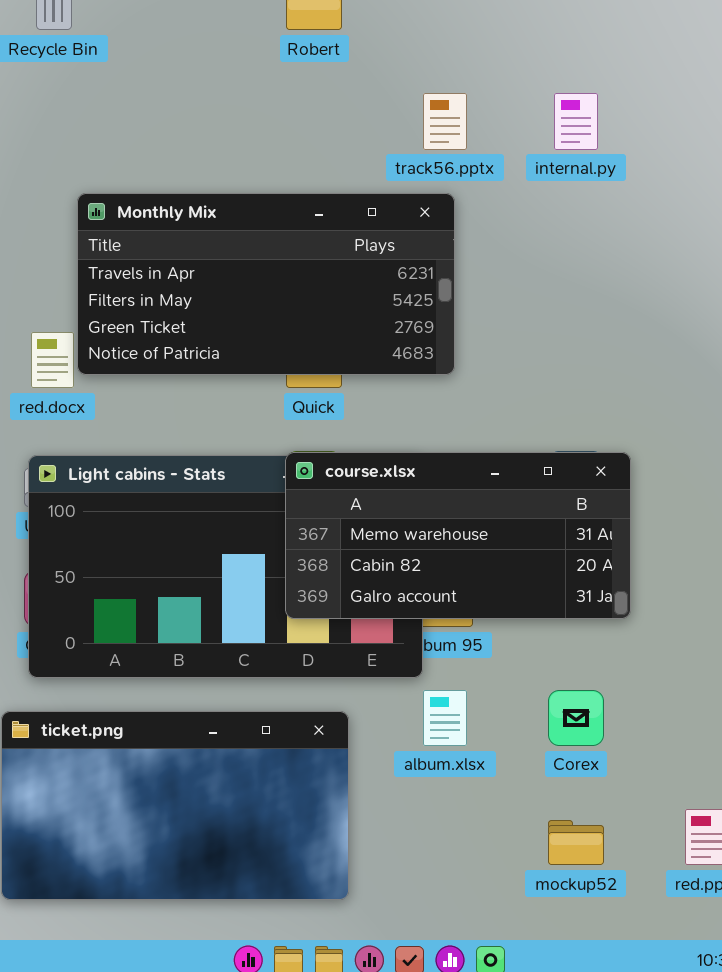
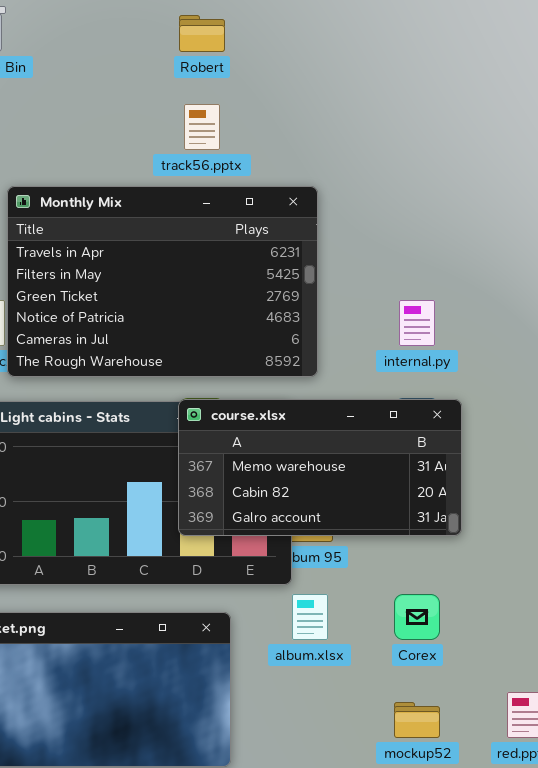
track56.pptx: [423,93,467,150] -> [184,104,220,150], moved
internal.py: [554,93,598,150] -> [399,300,435,346], moved
Monthly Mix: [77,193,455,375] -> [7,186,318,377], resized

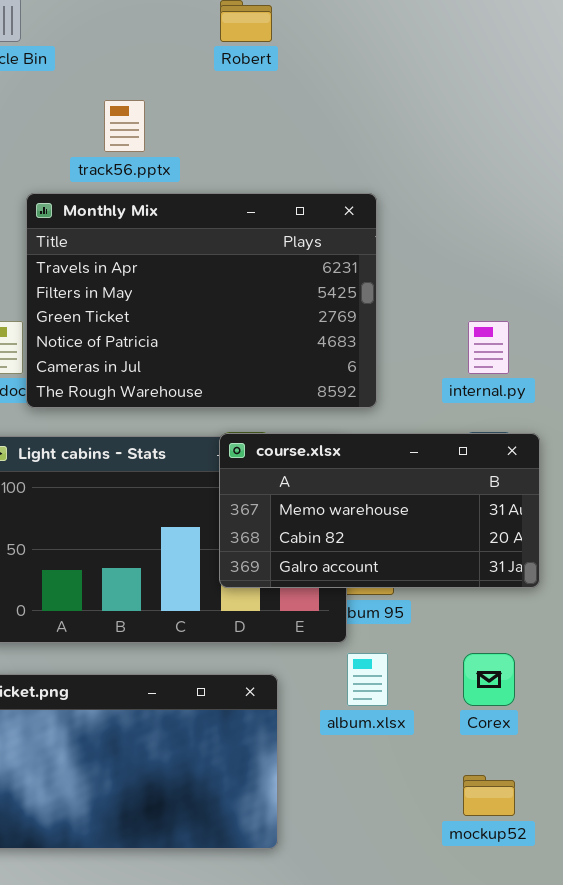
track56.pptx: [184,104,220,150] -> [104,100,145,152], moved

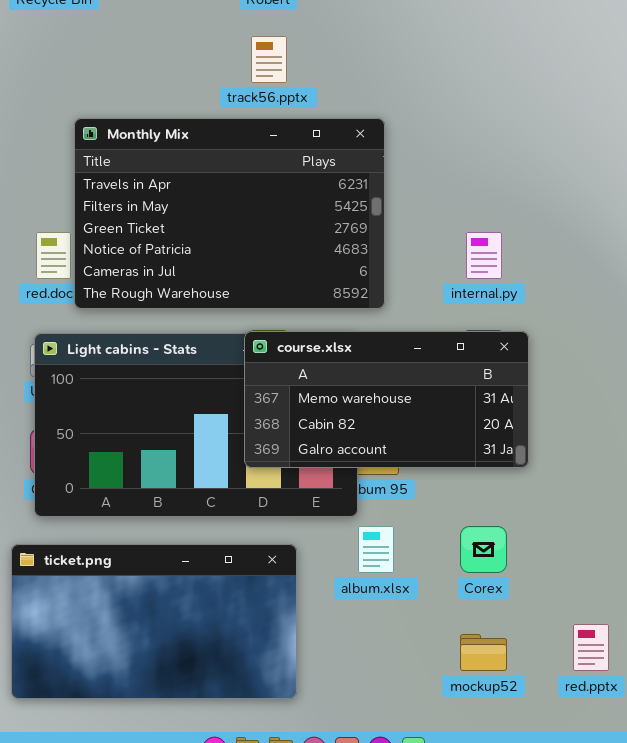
track56.pptx: [104,100,145,152] -> [251,36,287,83], moved

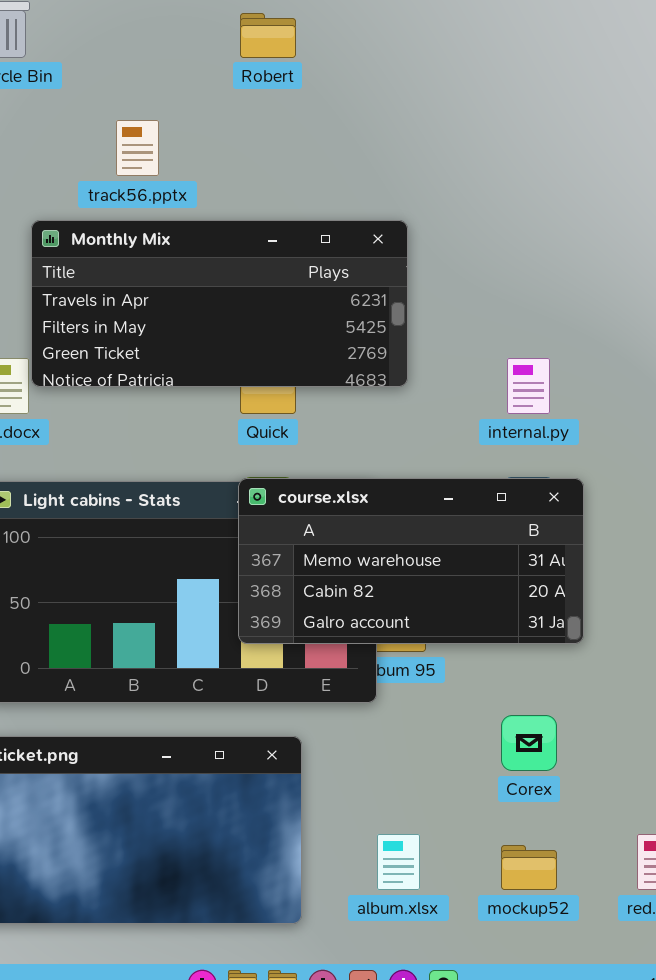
track56.pptx: [251,36,287,83] -> [116,120,159,176], moved
Monthly Mix: [74,118,385,309] -> [31,220,408,387], resized
album.xlsx: [358,526,394,573] -> [377,834,420,890], moved

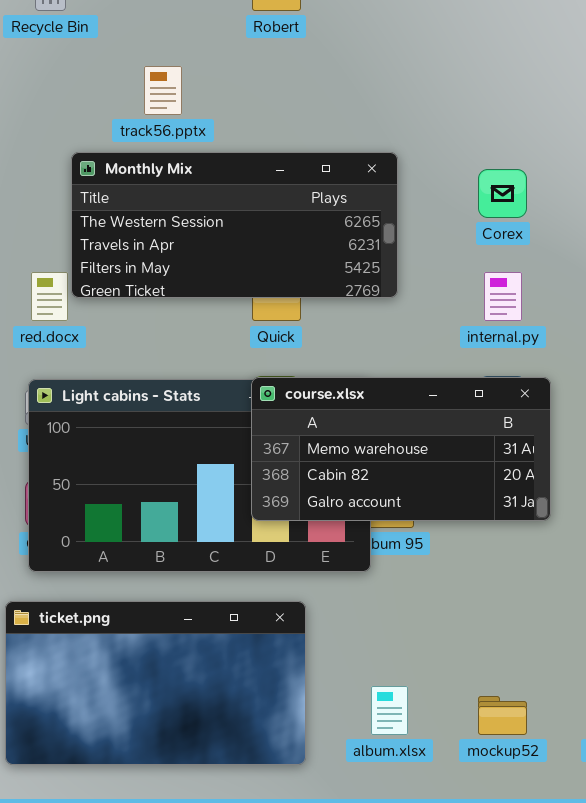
Monthly Mix: [31,220,408,387] -> [71,152,398,298], scrolled up 1 row
Corex: [501,715,557,771] -> [478,169,527,218], moved

